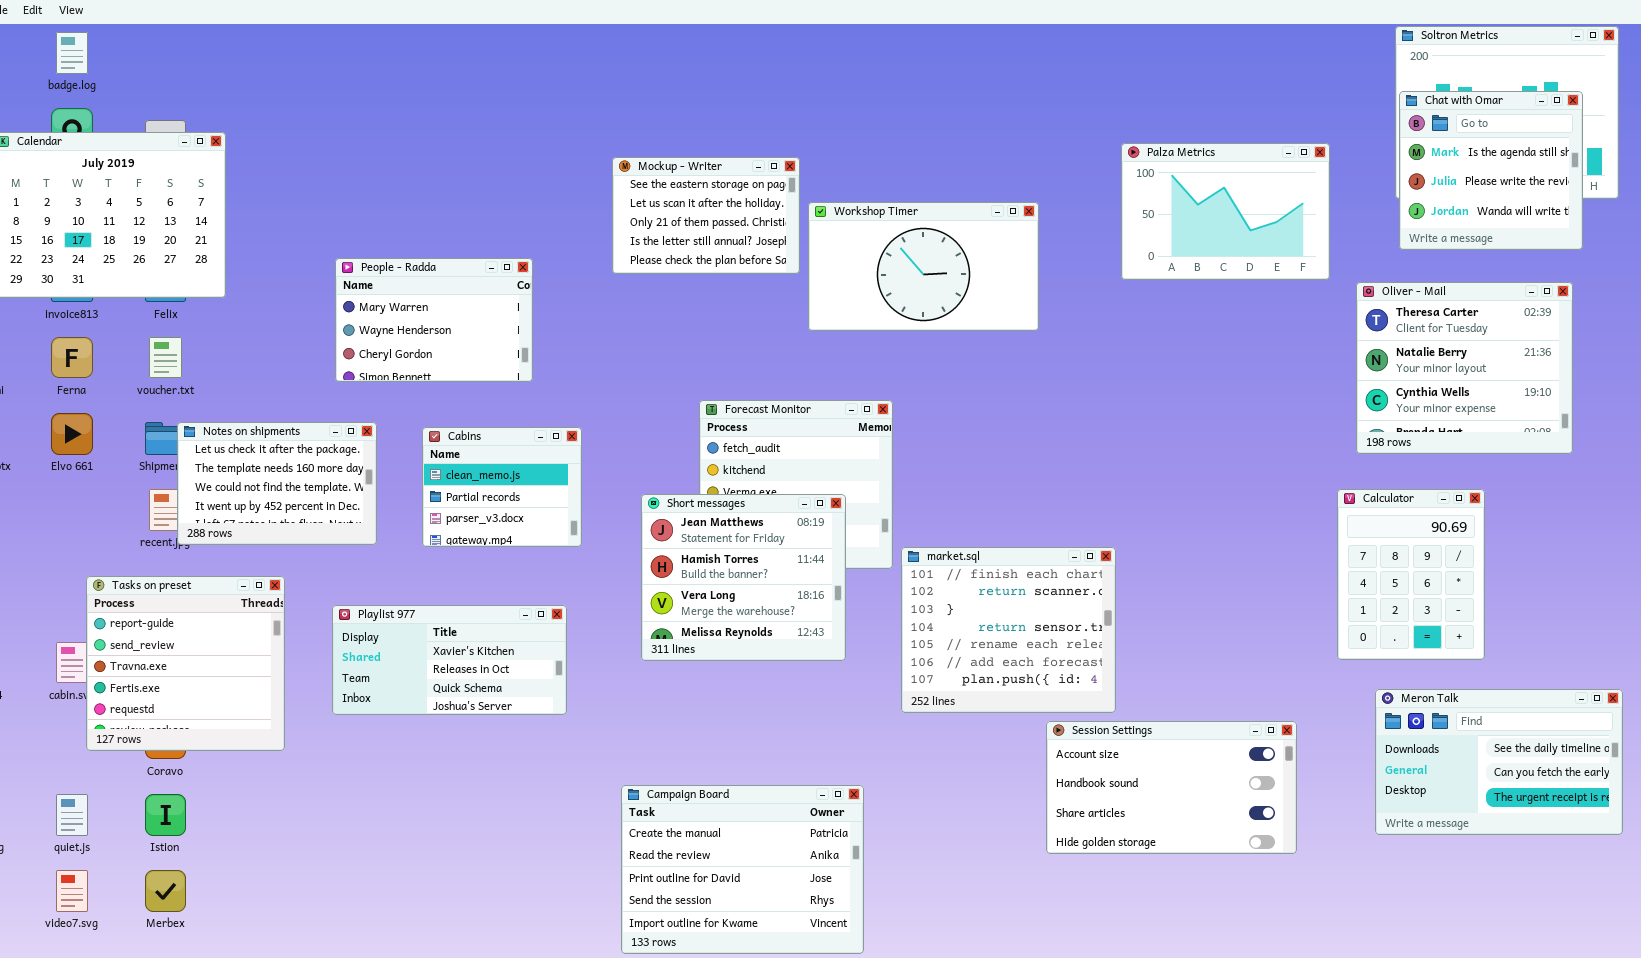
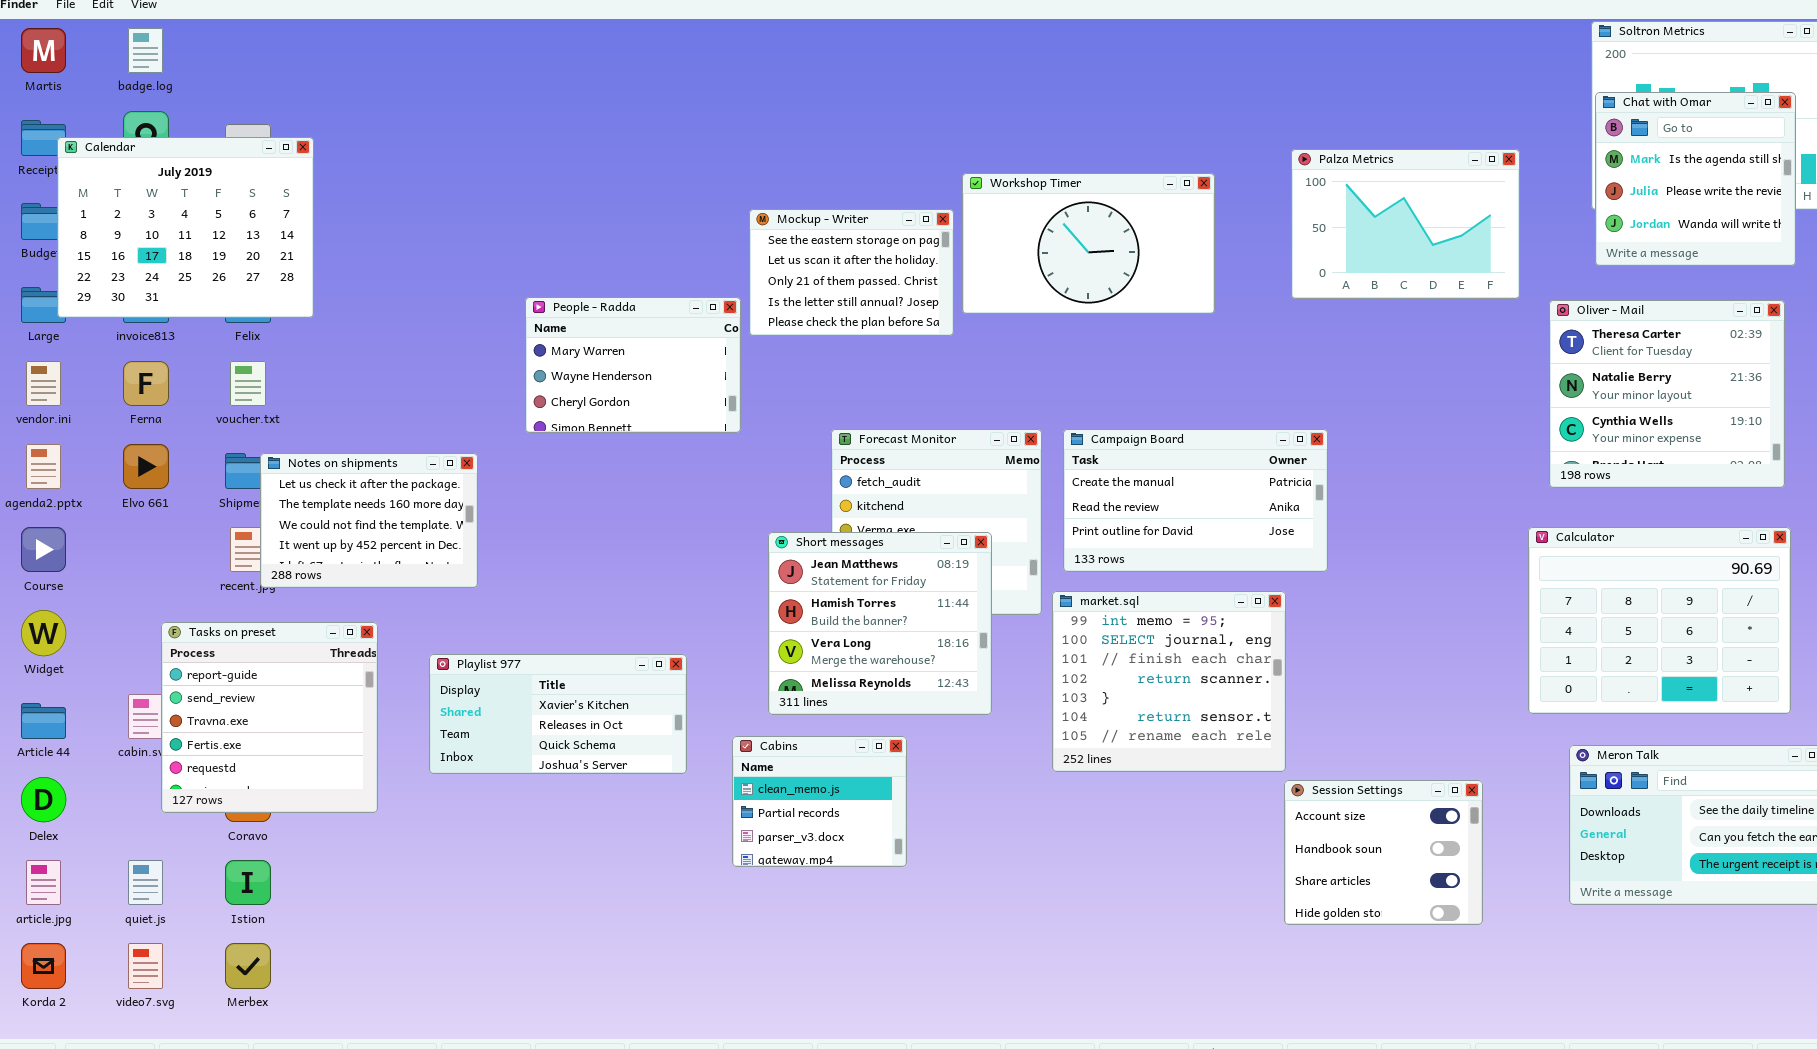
Mockup - Writer: [612,157,800,274] -> [749,209,954,336], moved
Workshop Timer: [808,202,1039,331] -> [962,173,1215,314], moved
People - Radda: [335,258,533,382] -> [525,297,741,433], moved
Cabins: [422,427,582,547] -> [732,736,907,867], moved
Calculator: [1337,489,1485,660] -> [1528,527,1791,714], resized
market.sql: [901,547,1116,713] -> [1052,591,1286,772], scrolled up 2 rows
Session Settings: [1046,721,1297,854] -> [1284,780,1483,925], resized
Campaign Board: [621,785,864,954] -> [1063,429,1328,572], moved, resized

